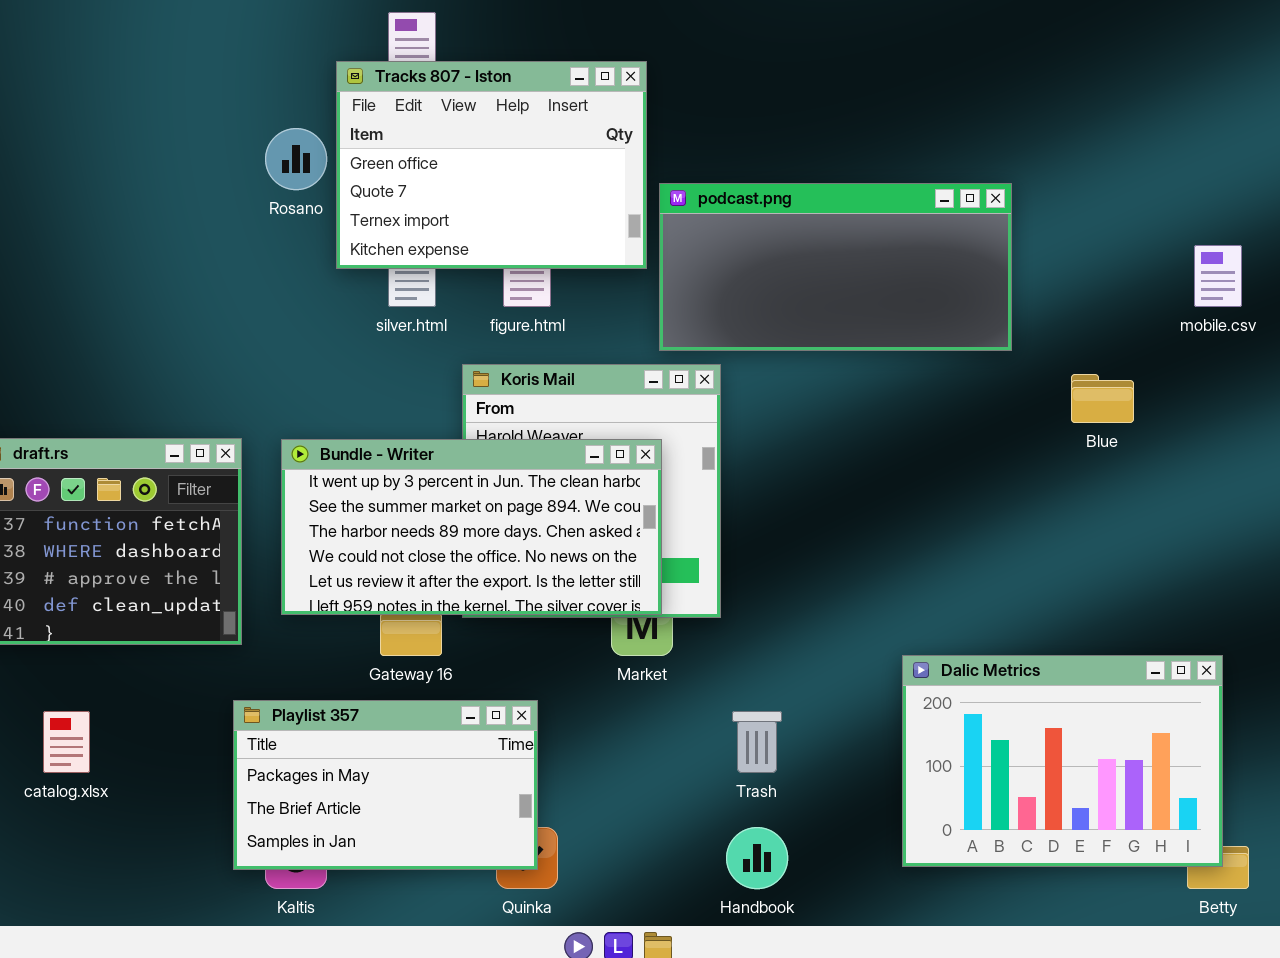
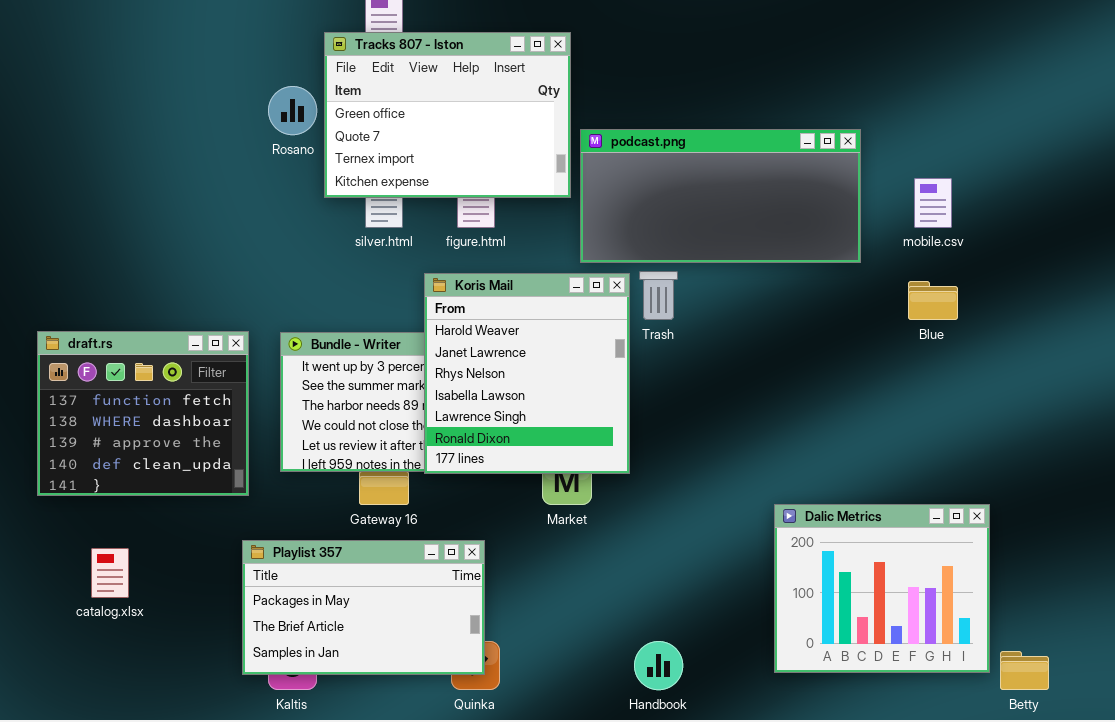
mobile.csv: [1194,245,1242,307] -> [914,178,952,228], moved
Koris Mail: [462,364,721,618] -> [424,273,630,474], raised
Dalic Metrics: [902,655,1223,867] -> [774,504,990,673], resized
Trash: [732,711,782,773] -> [639,271,678,320], moved

